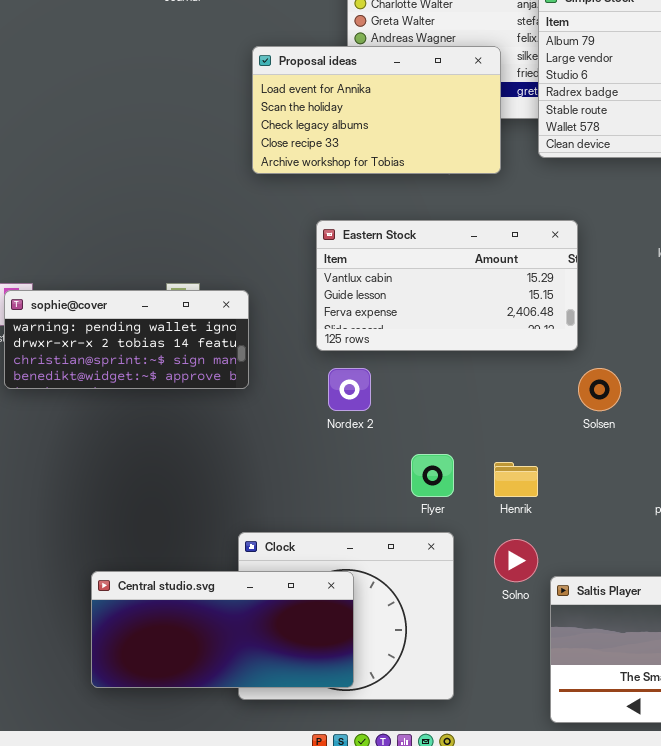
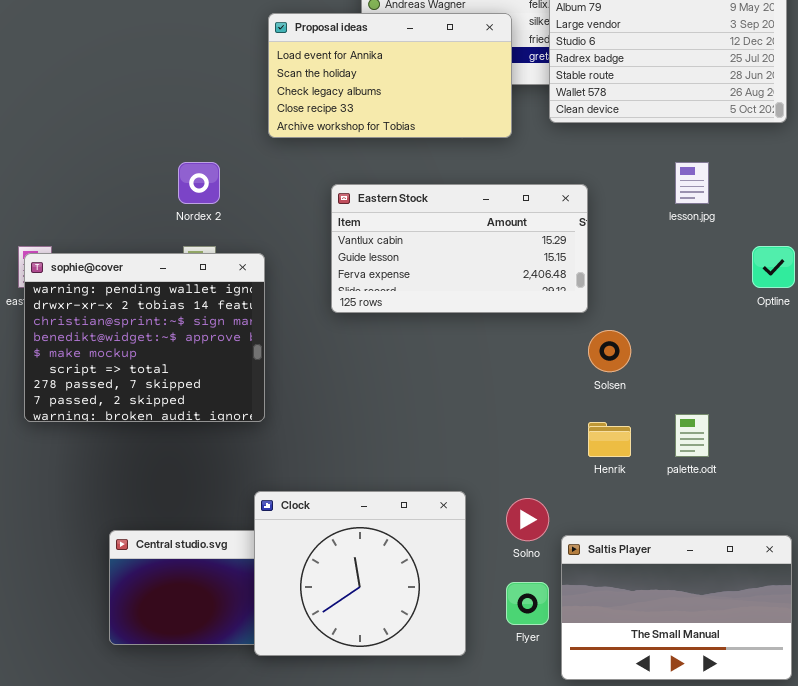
sophie@cover: [4,290,249,389] -> [24,253,265,422], resized
Nordex 2: [328,368,371,411] -> [178,162,220,204], moved
Flyer: [411,454,454,497] -> [506,582,549,625], moved
Henrik: [494,462,538,497] -> [588,422,631,457], moved
Clock: [238,532,454,700] -> [254,491,466,656], raised

